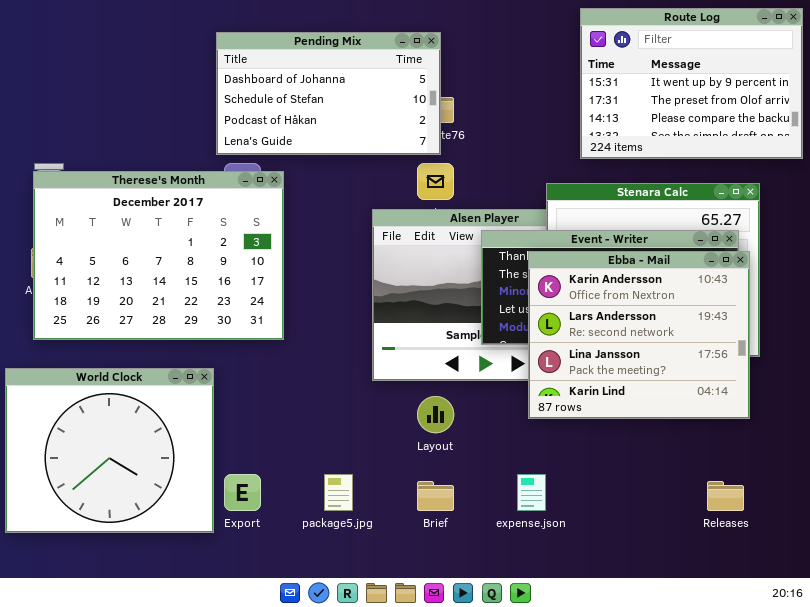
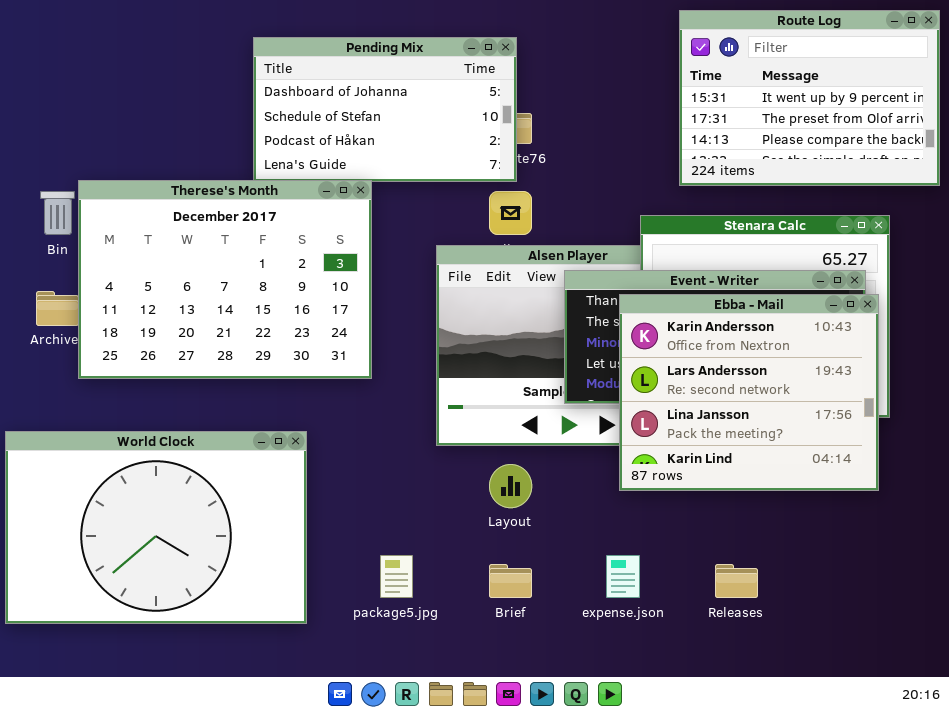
Therese's Month: [33,171,284,340] -> [78,180,372,379], moved
World Clock: [5,368,214,533] -> [5,431,307,624], resized
Releases: [707,481,744,511] -> [715,564,758,598], moved

